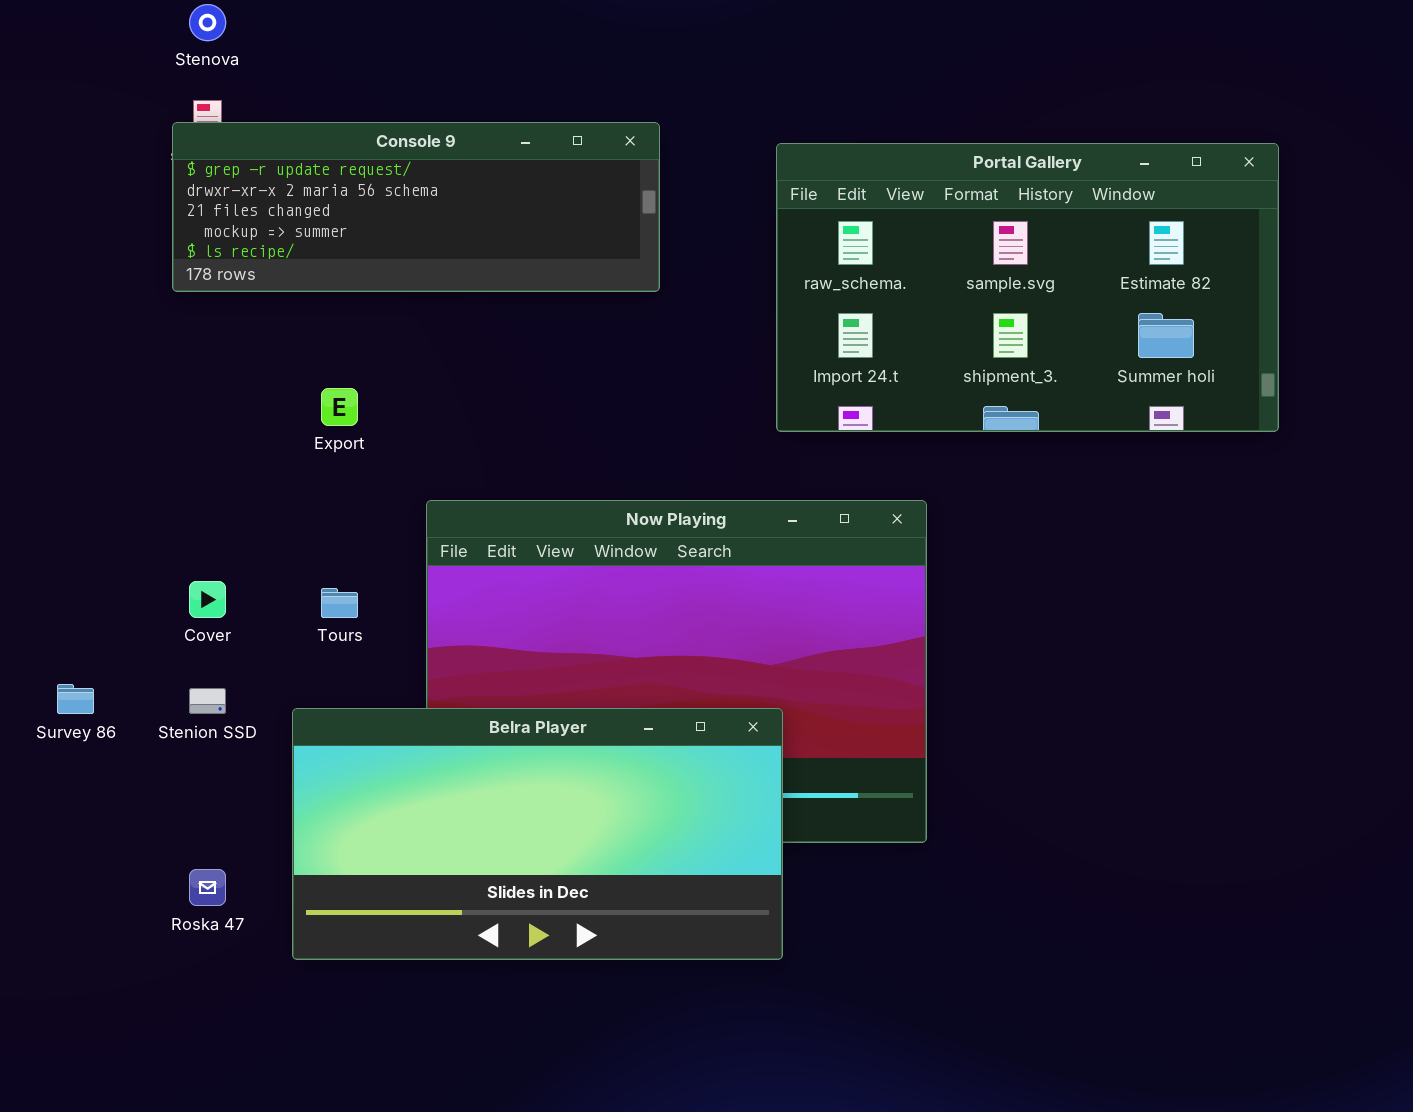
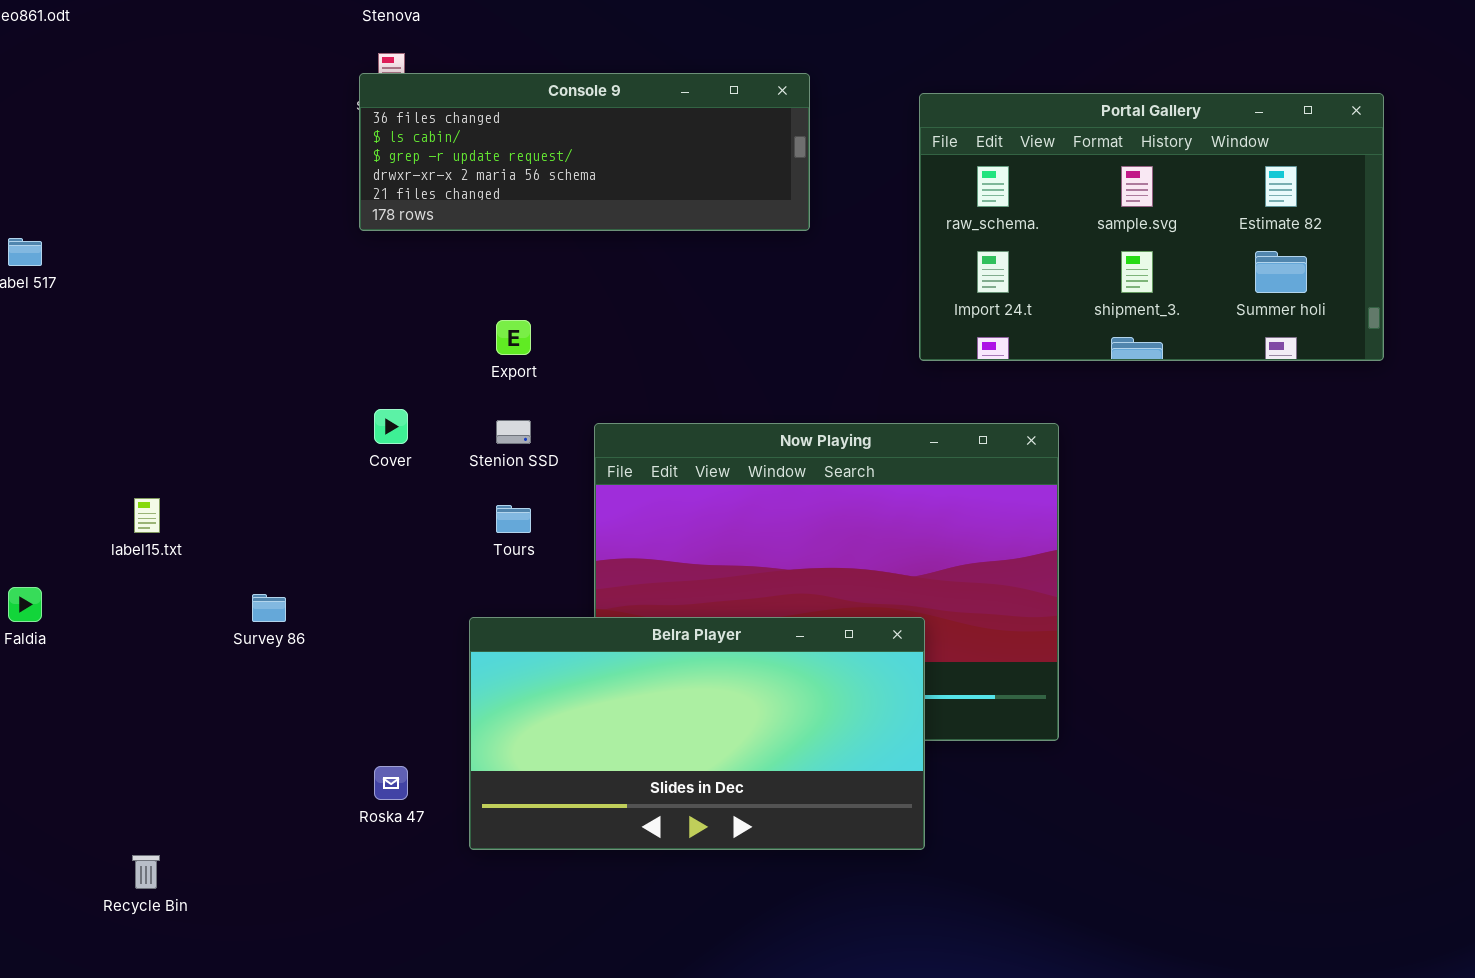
Console 9: [172,122,660,292] -> [359,73,810,231], scrolled up 2 rows
Cover: [189,581,226,618] -> [374,409,408,444], moved
Stenion SSD: [189,688,226,714] -> [496,420,531,444], moved

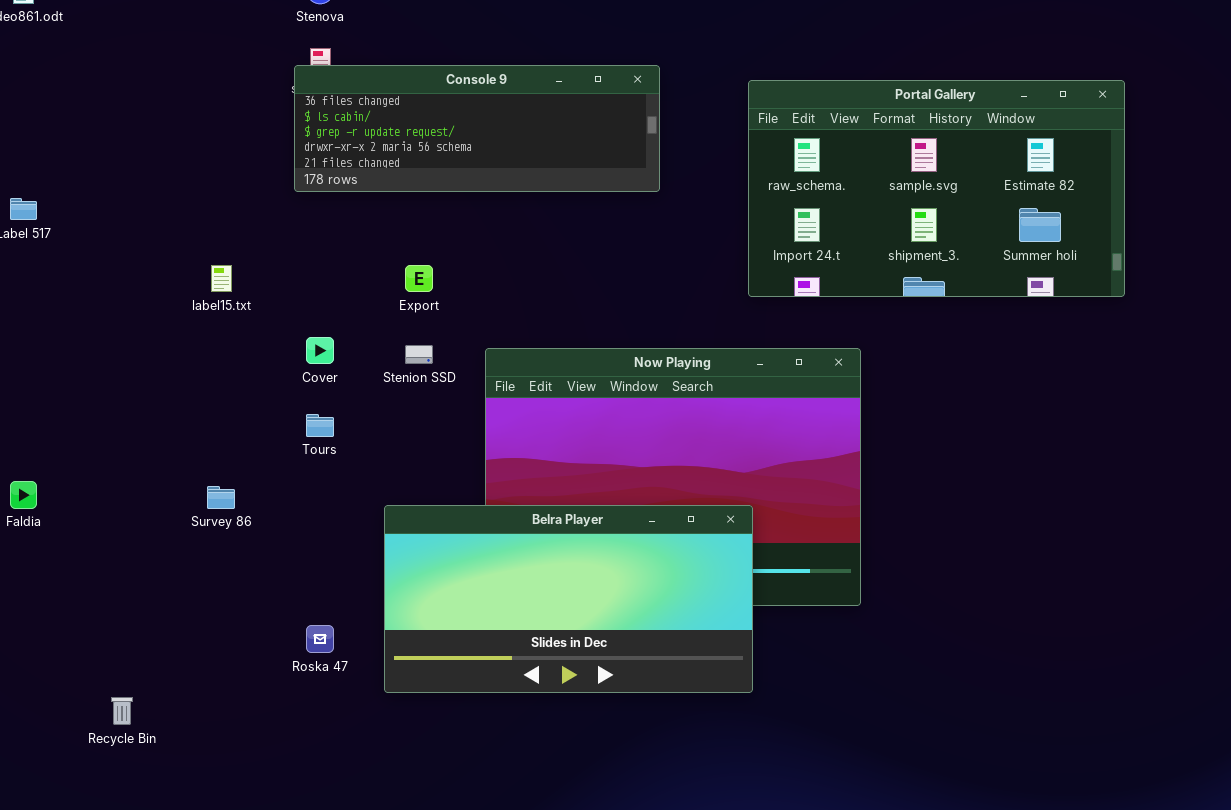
label15.txt: [134,498,160,533] -> [211,265,232,292], moved
Tours: [496,505,531,533] -> [306,414,334,437], moved

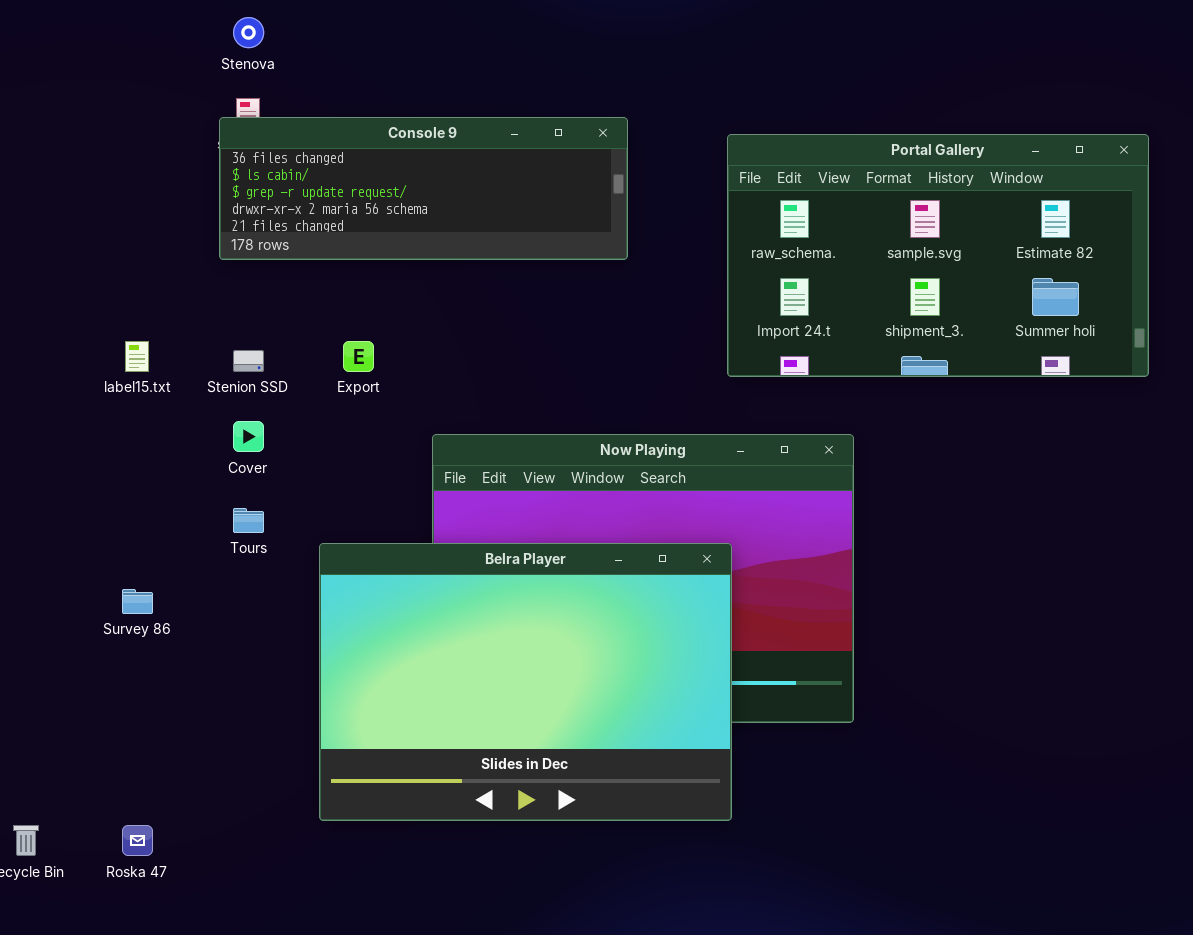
Stenion SSD: [405,345,433,364] -> [233,350,264,372], moved
Belra Player: [384,505,753,693] -> [319,543,732,821], resized
Roska 47: [306,625,334,653] -> [122,825,153,856], moved

